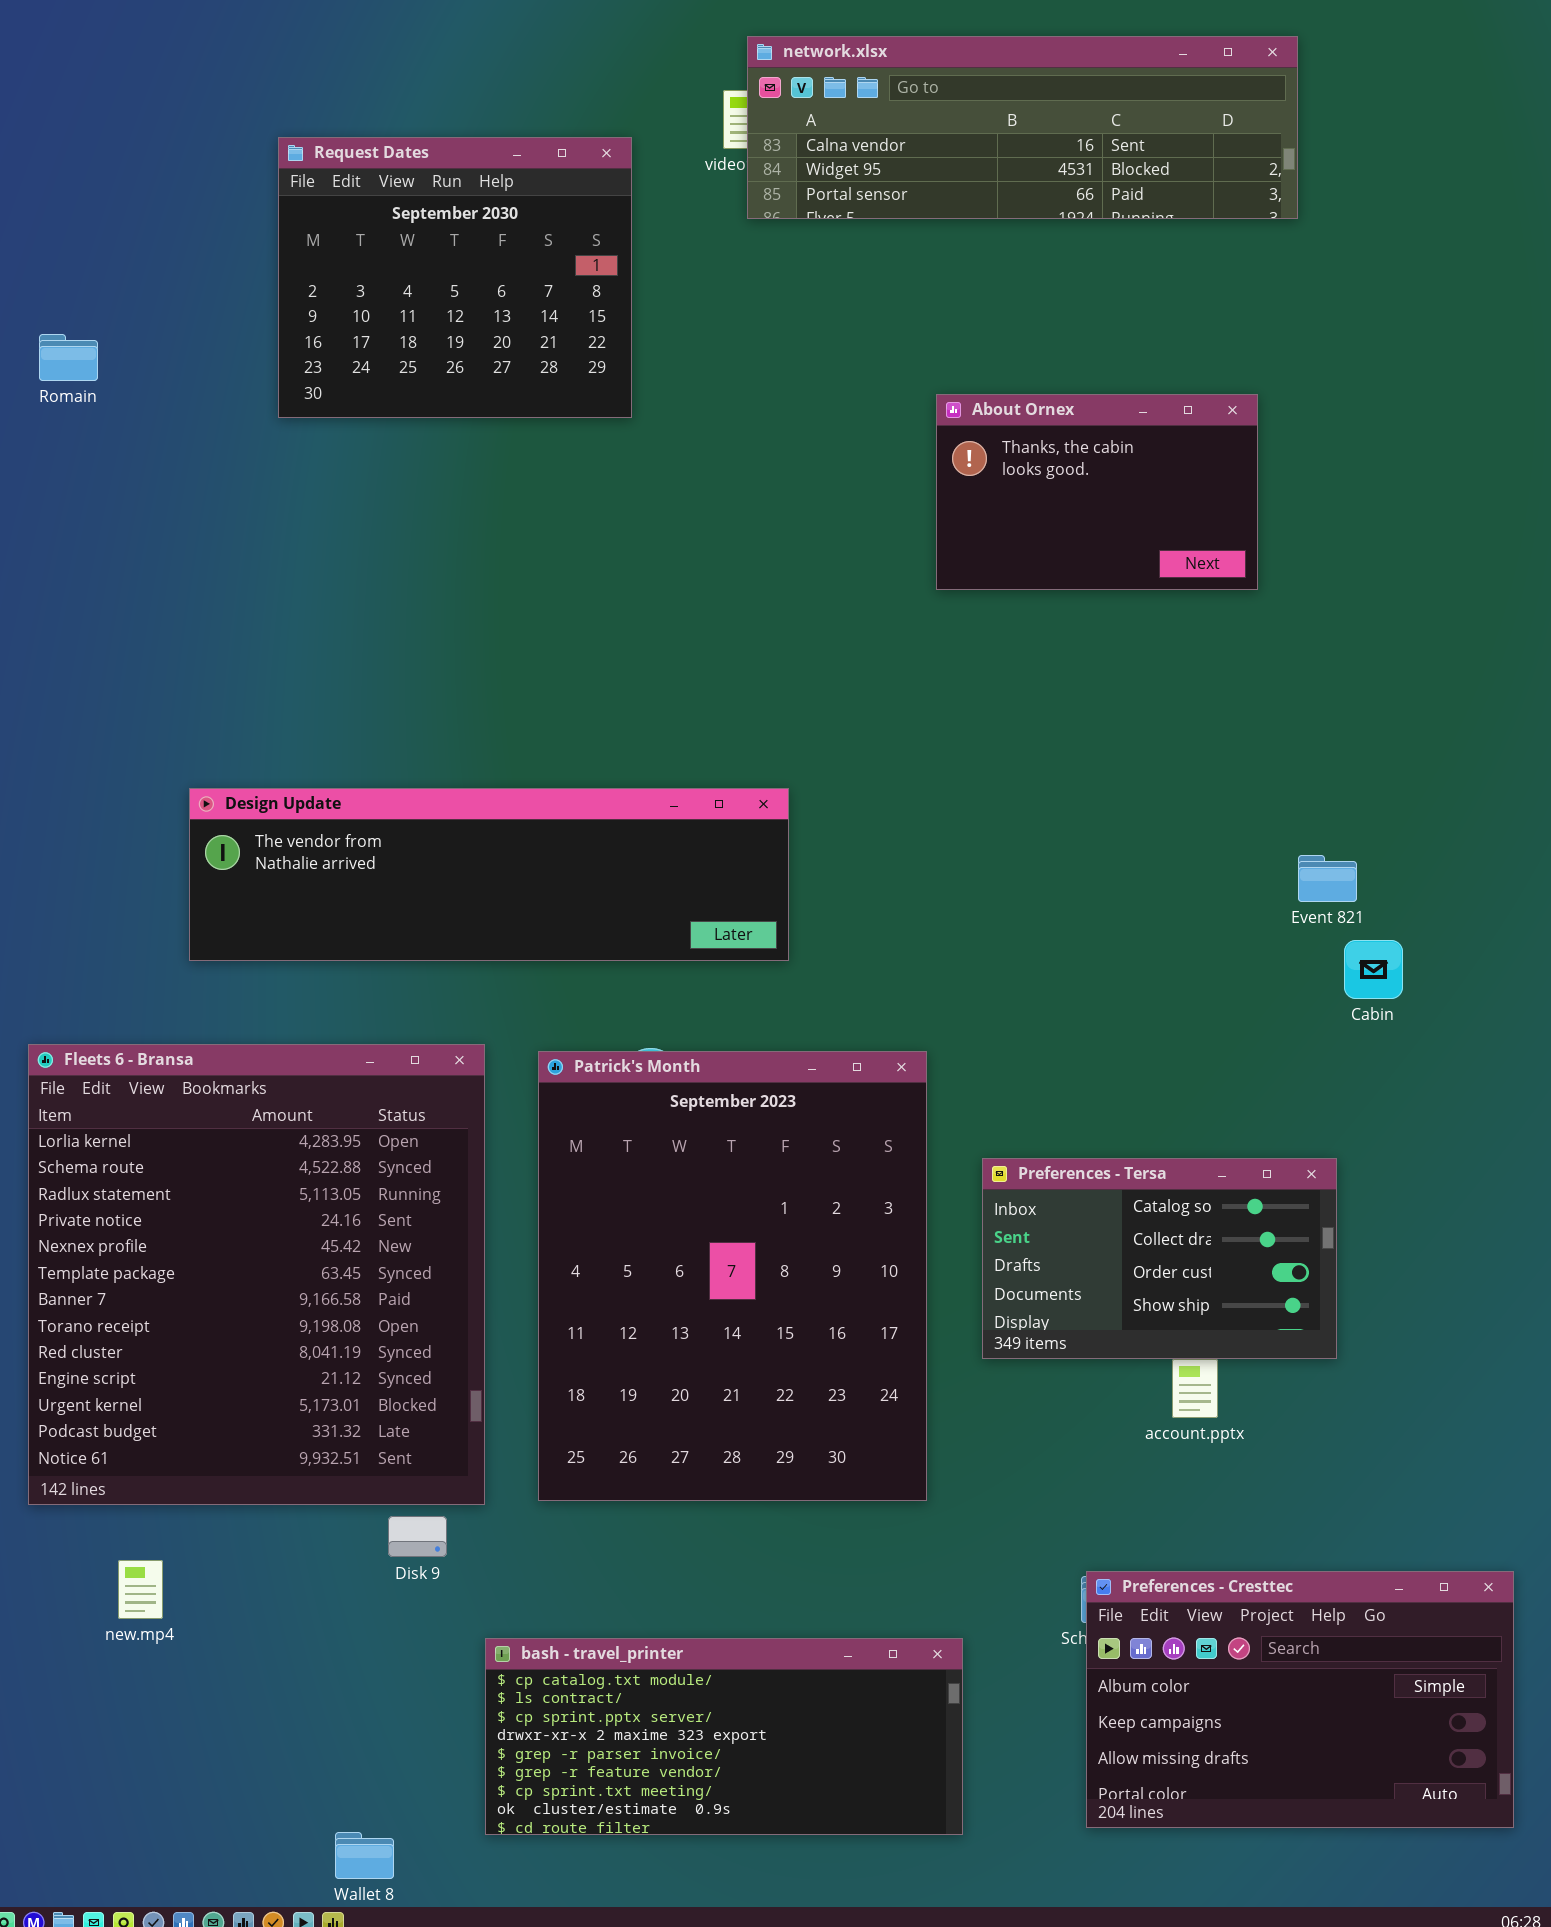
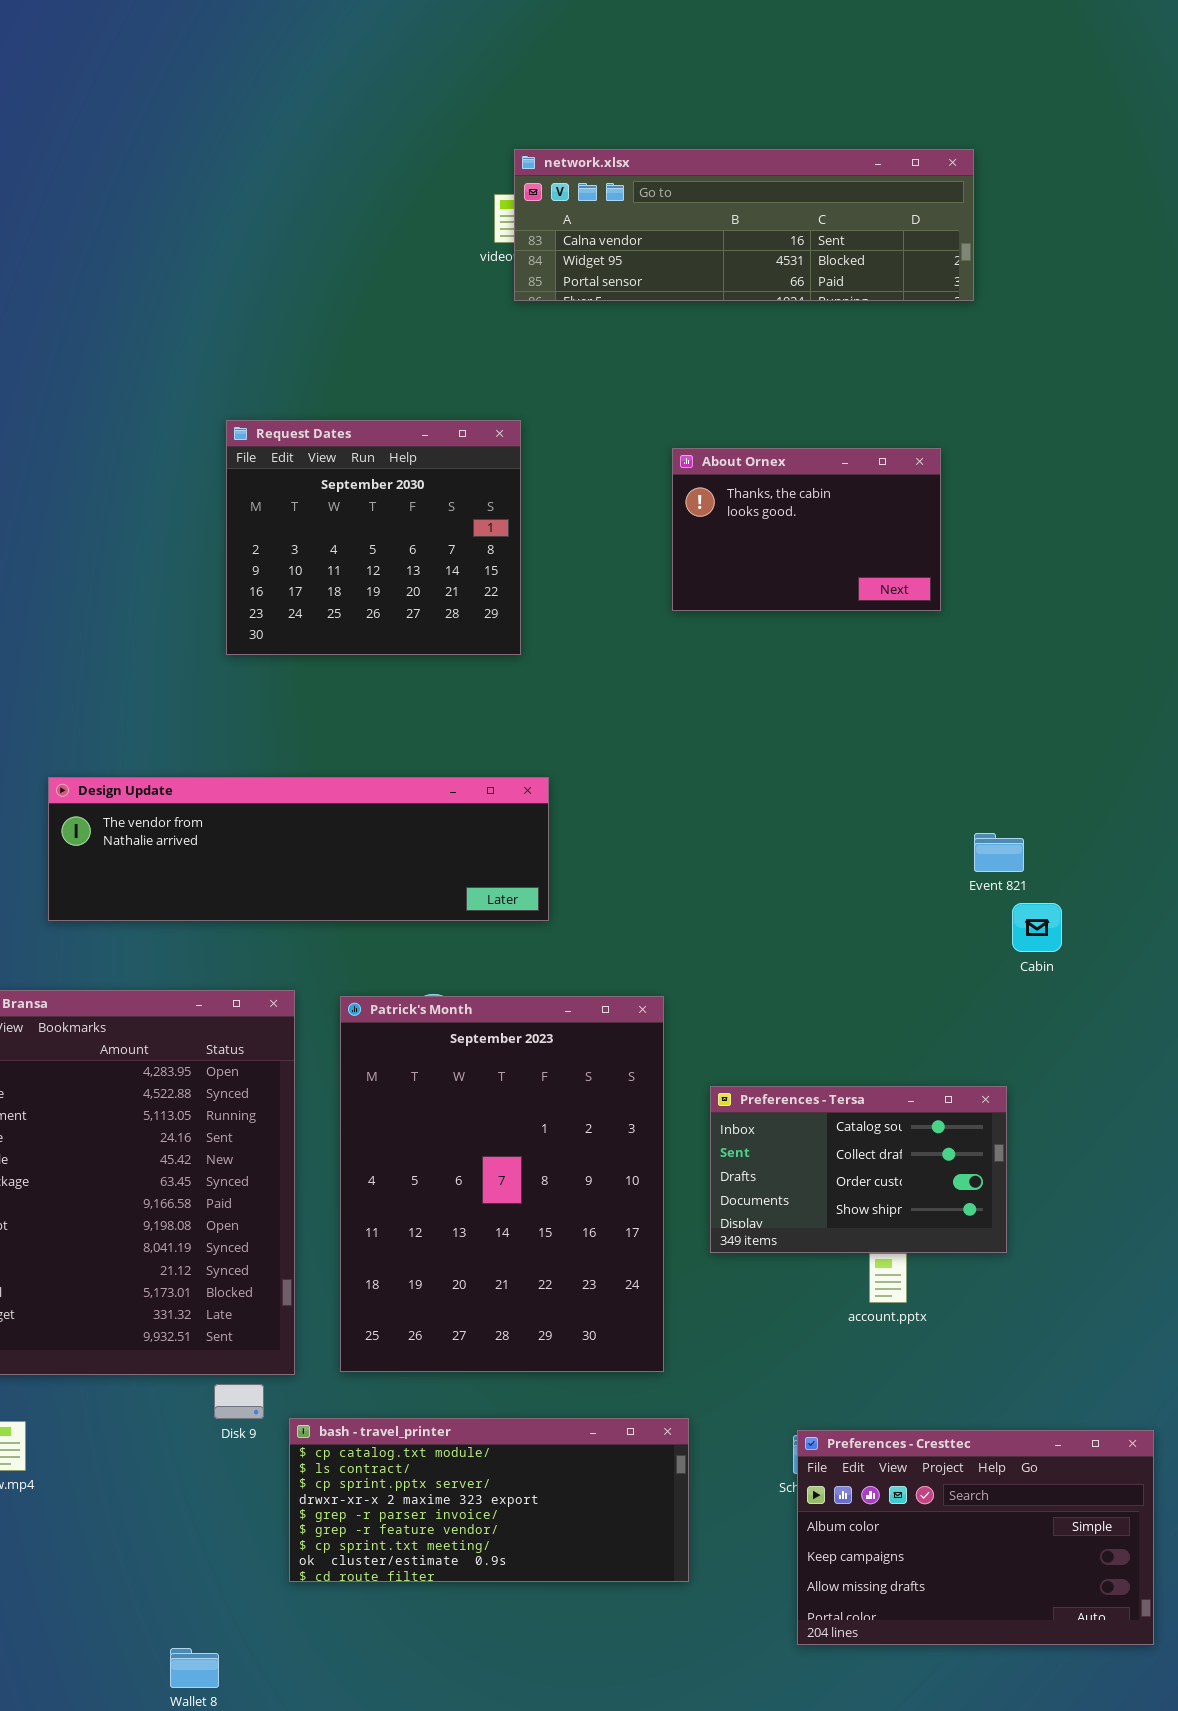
Request Dates: [278,137,632,418] -> [226,420,521,655], moved
bash - travel_printer: [485,1638,963,1835] -> [289,1418,689,1582], moved

